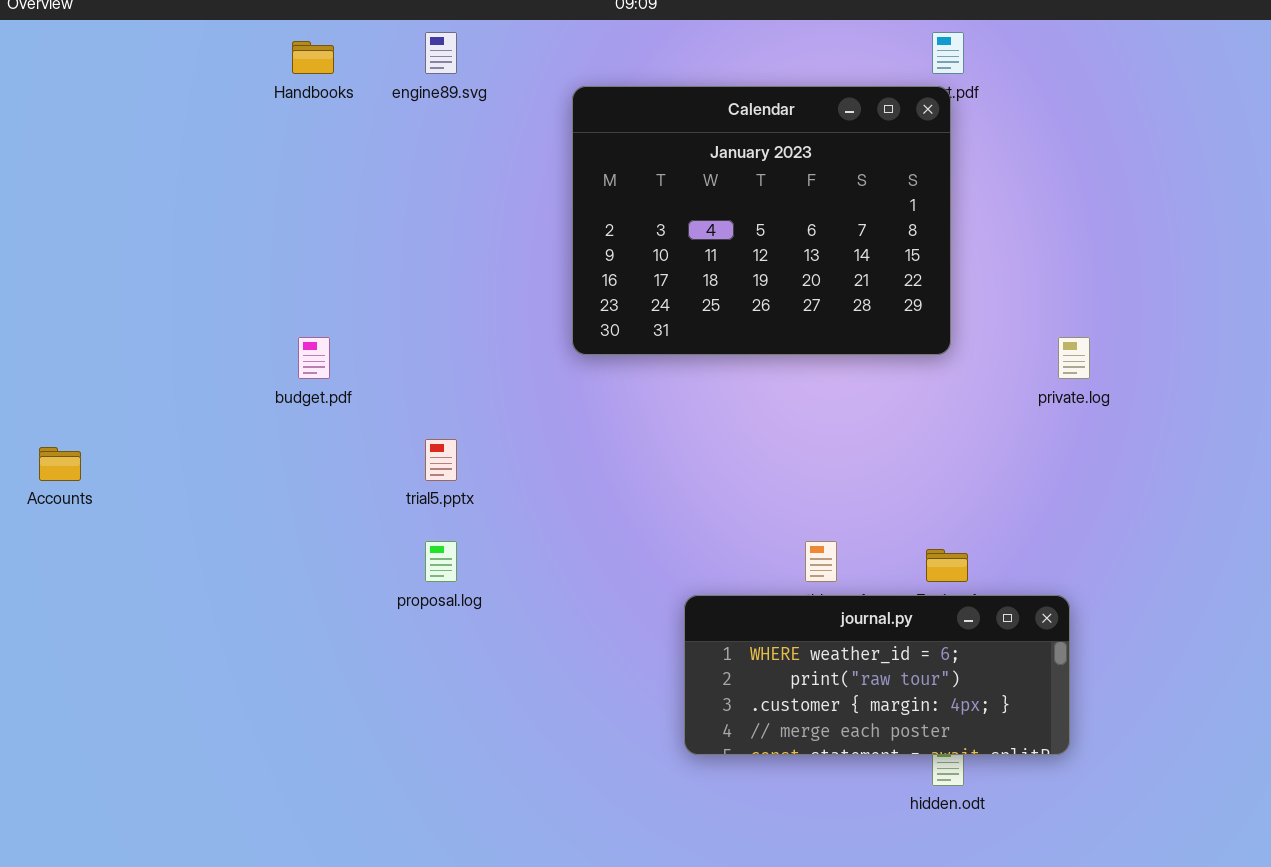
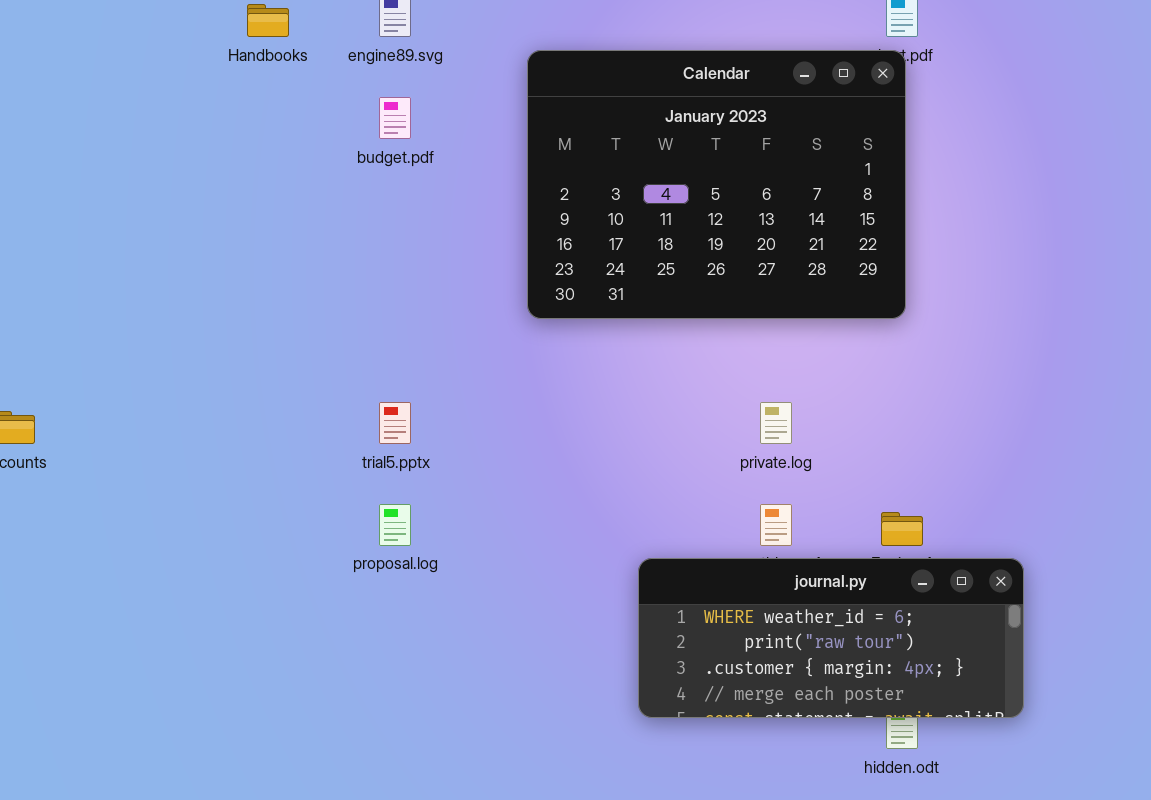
budget.pdf: [298,337,330,379] -> [379,97,411,139], moved
private.log: [1058,337,1090,379] -> [760,402,792,444], moved

